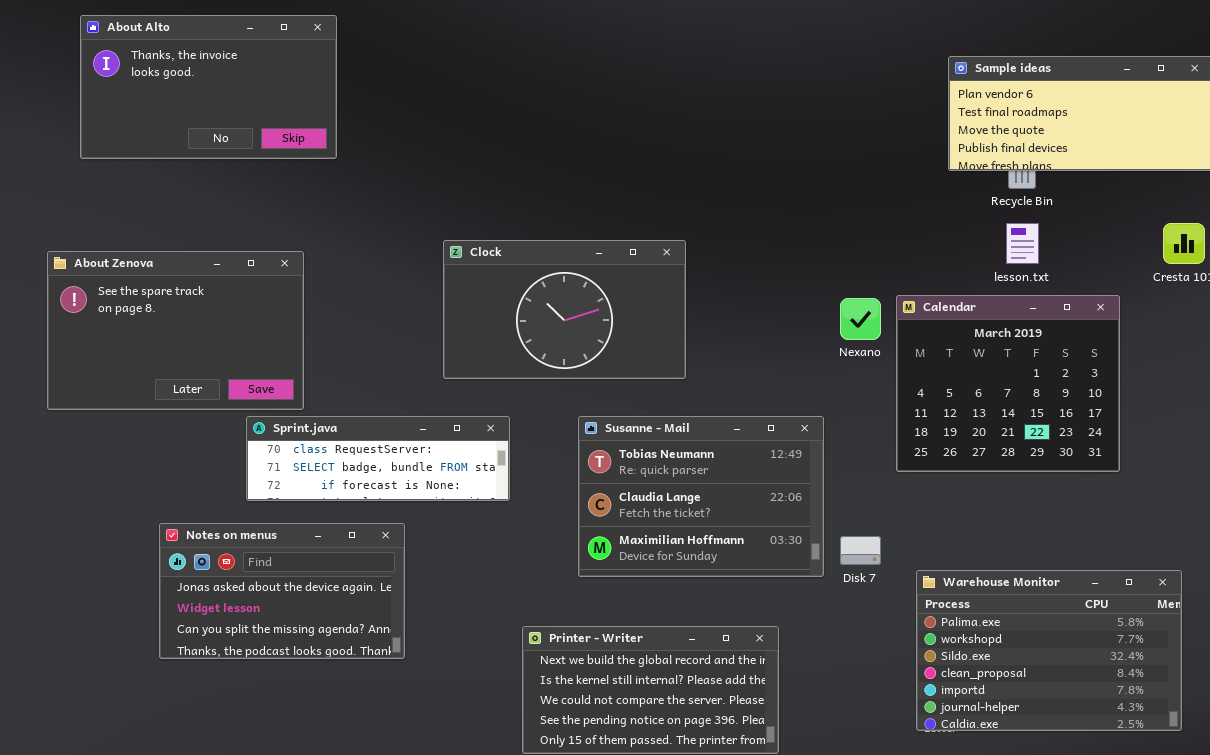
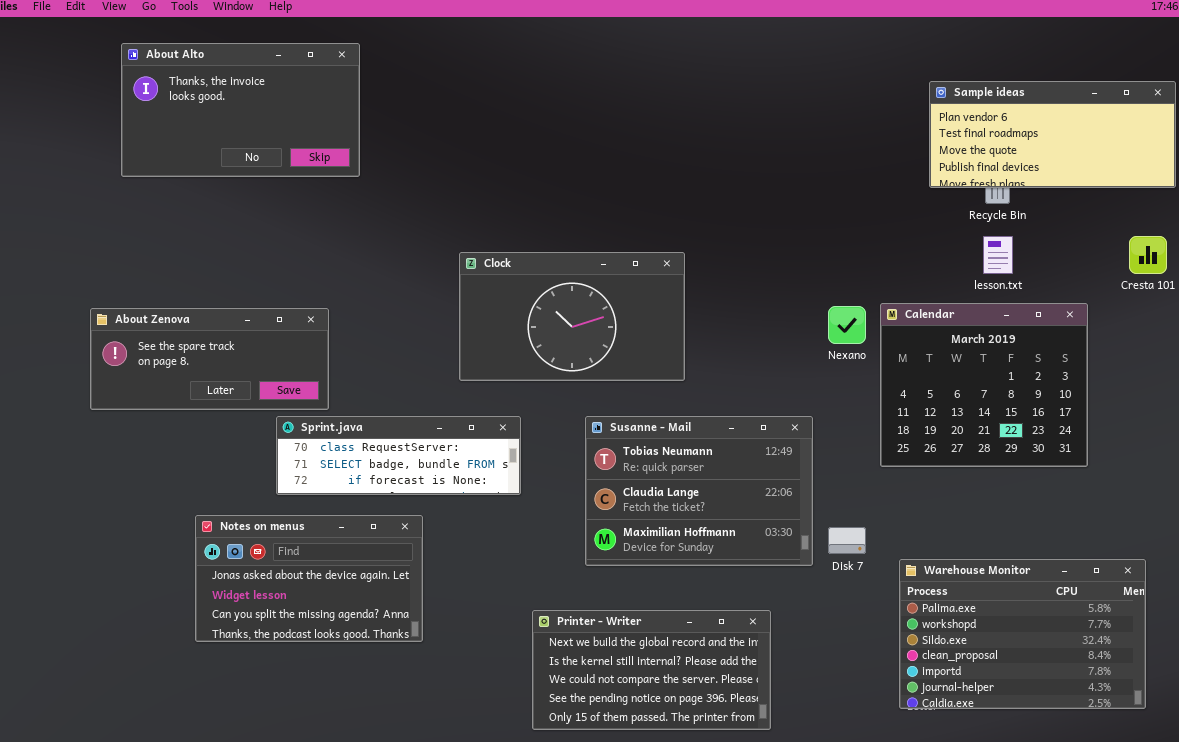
About Zenova: [47,251,304,410] -> [90,308,329,410], resized

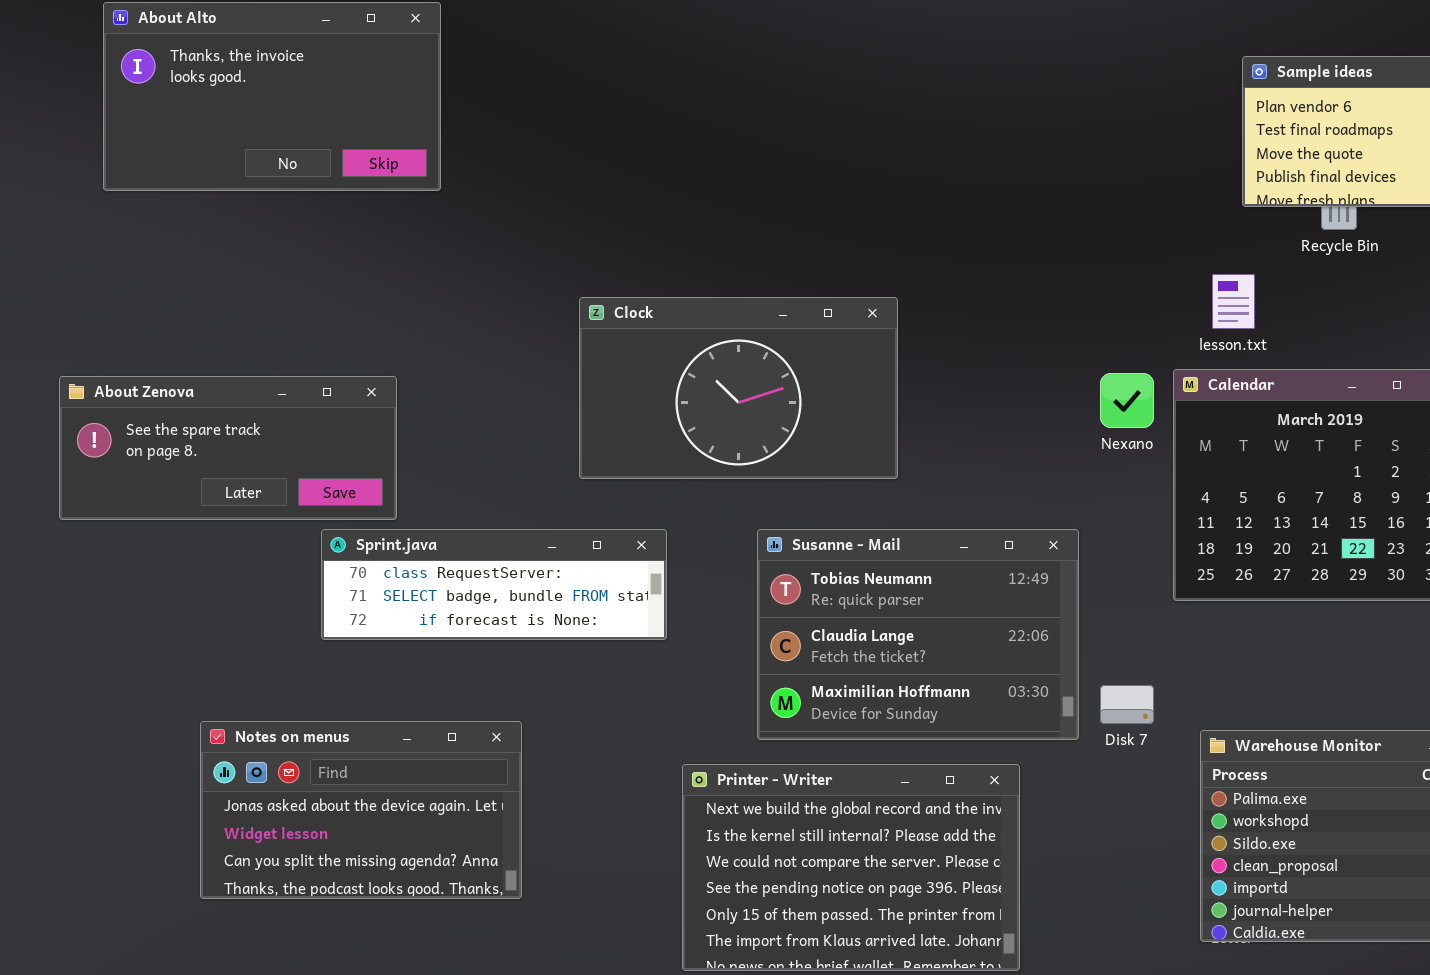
lesson.txt: [983,236,1013,274] -> [1212,274,1255,329], moved
Notes on menus: [195,515,423,642] -> [200,721,522,899], moved
Printer - Writer: [532,610,771,730] -> [682,764,1020,971], resized

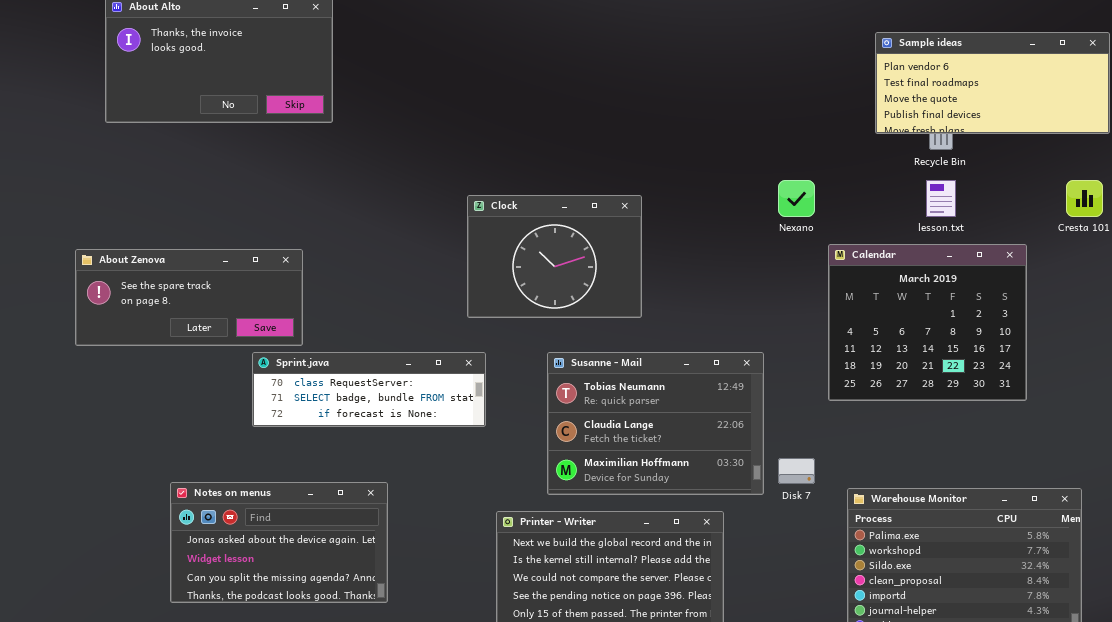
lesson.txt: [1212,274,1255,329] -> [926,180,956,217], moved
Clock: [579,297,898,479] -> [467,195,642,318], resized
Nexano: [1100,373,1154,428] -> [778,180,815,217], moved

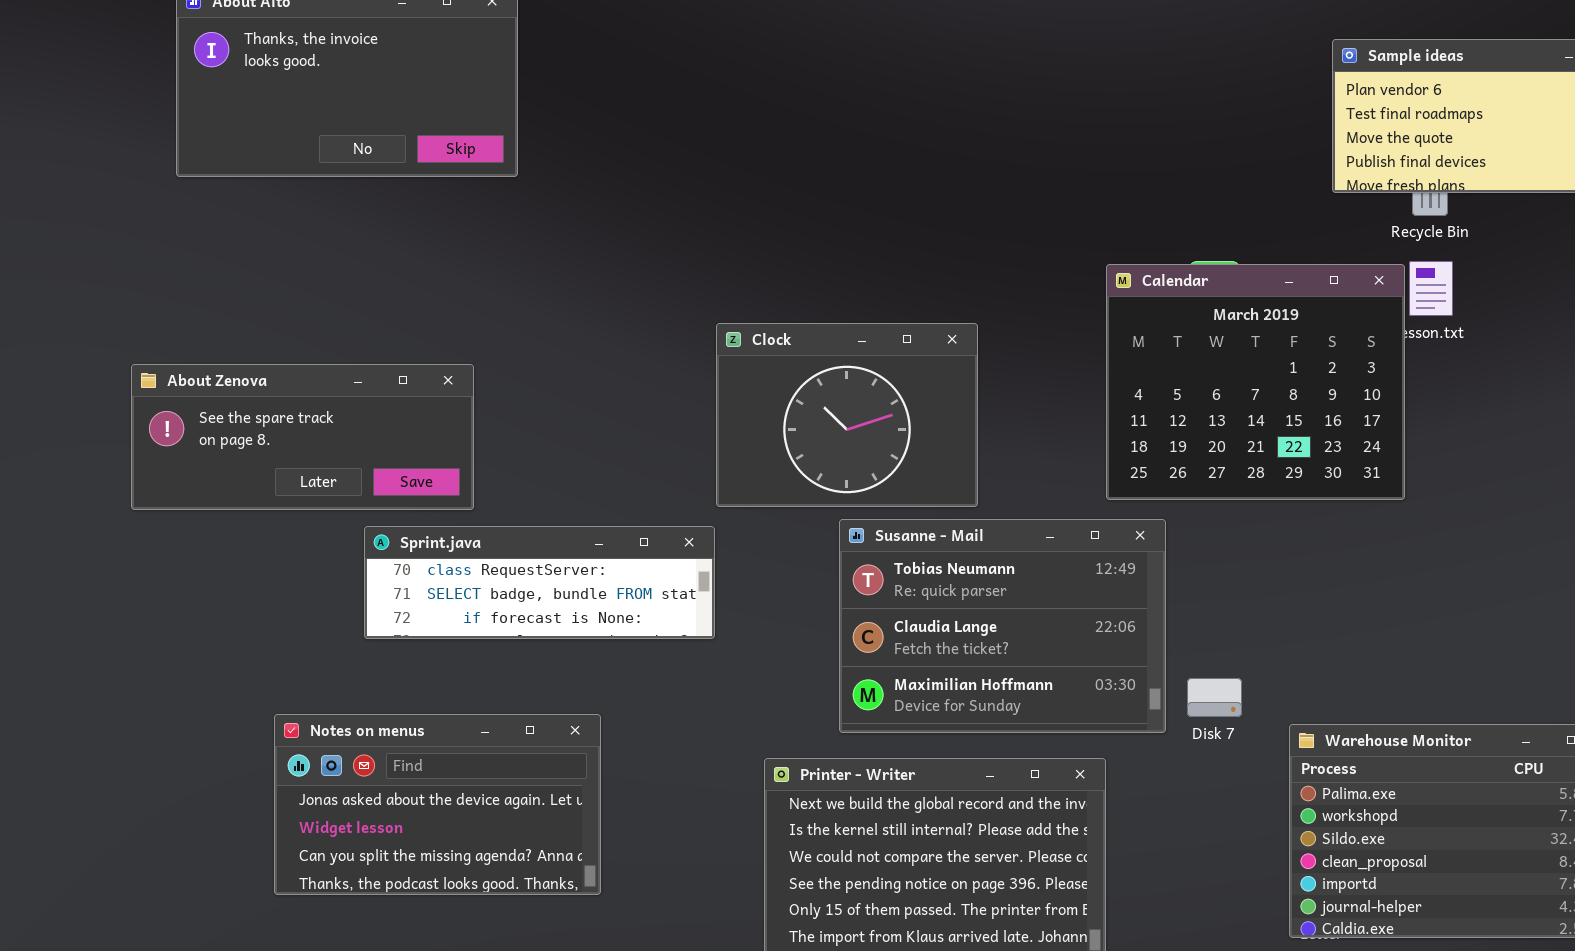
Clock: [467,195,642,318] -> [716,323,978,507], moved
Calendar: [828,244,1027,401] -> [1106,264,1405,500], moved
Sprint.java: [252,352,486,427] -> [364,526,715,639], moved

